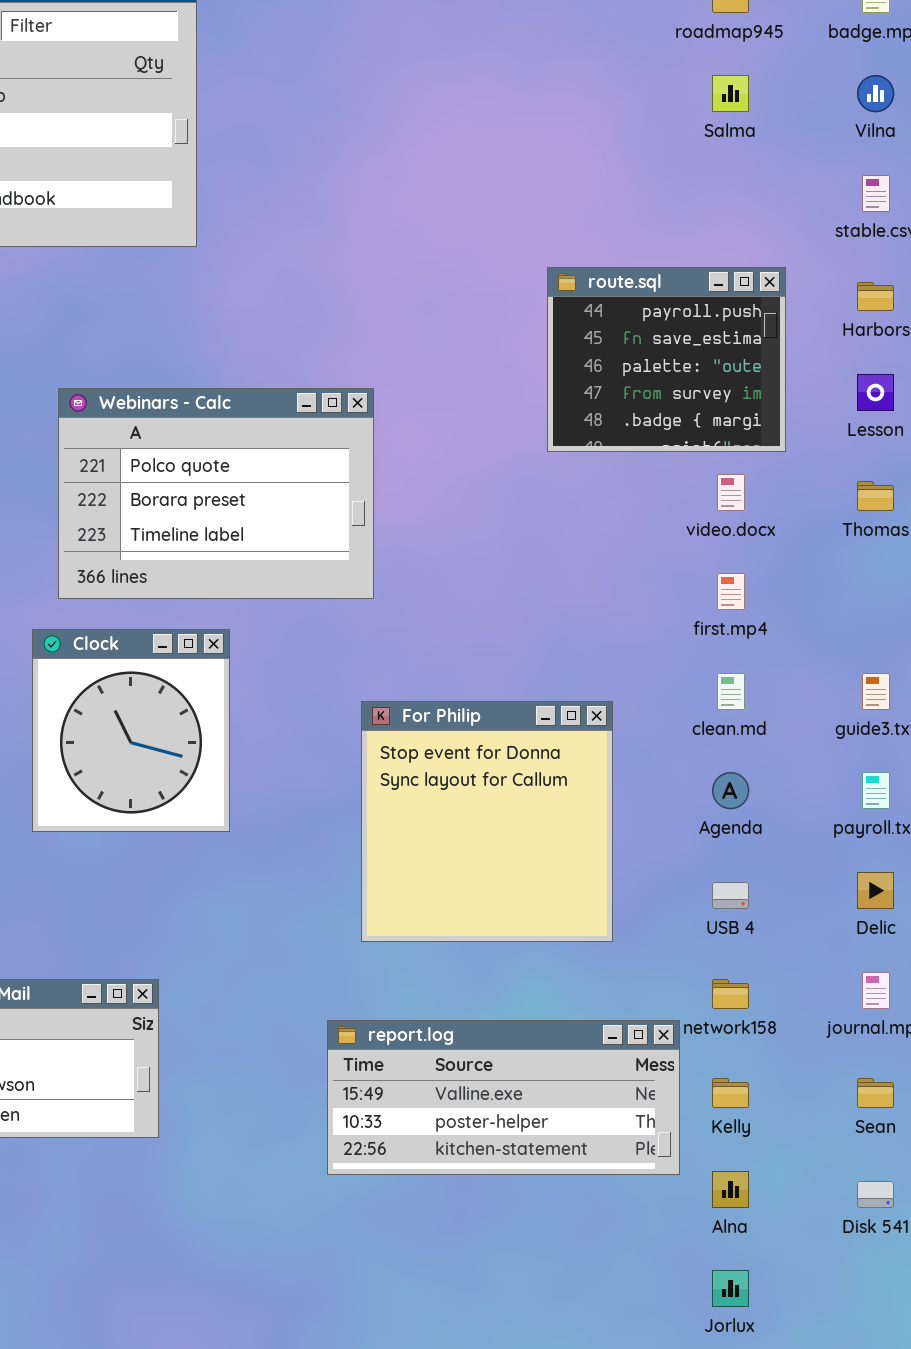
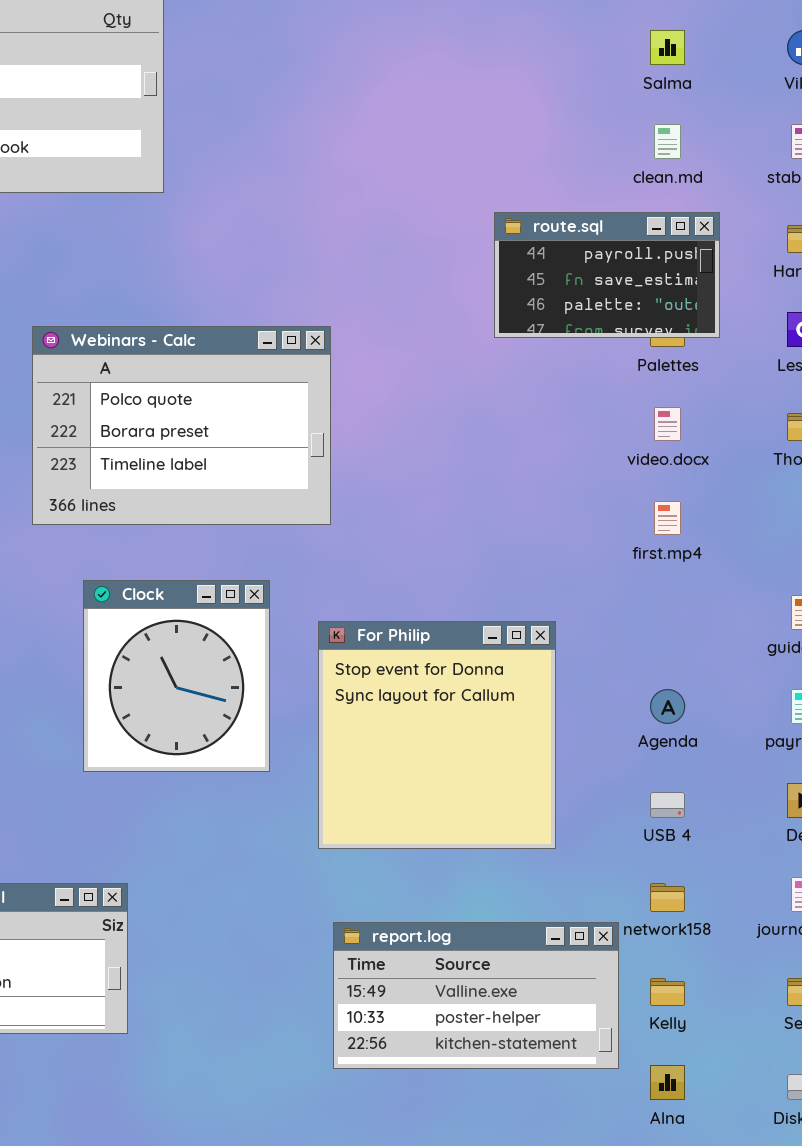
route.sql: [547,267,786,452] -> [494,212,720,338], resized
Clock: [32,629,230,832] -> [83,580,270,772], moved
clean.md: [717,673,745,710] -> [654,124,681,159], moved
report.log: [327,1020,680,1175] -> [333,922,619,1069], resized

